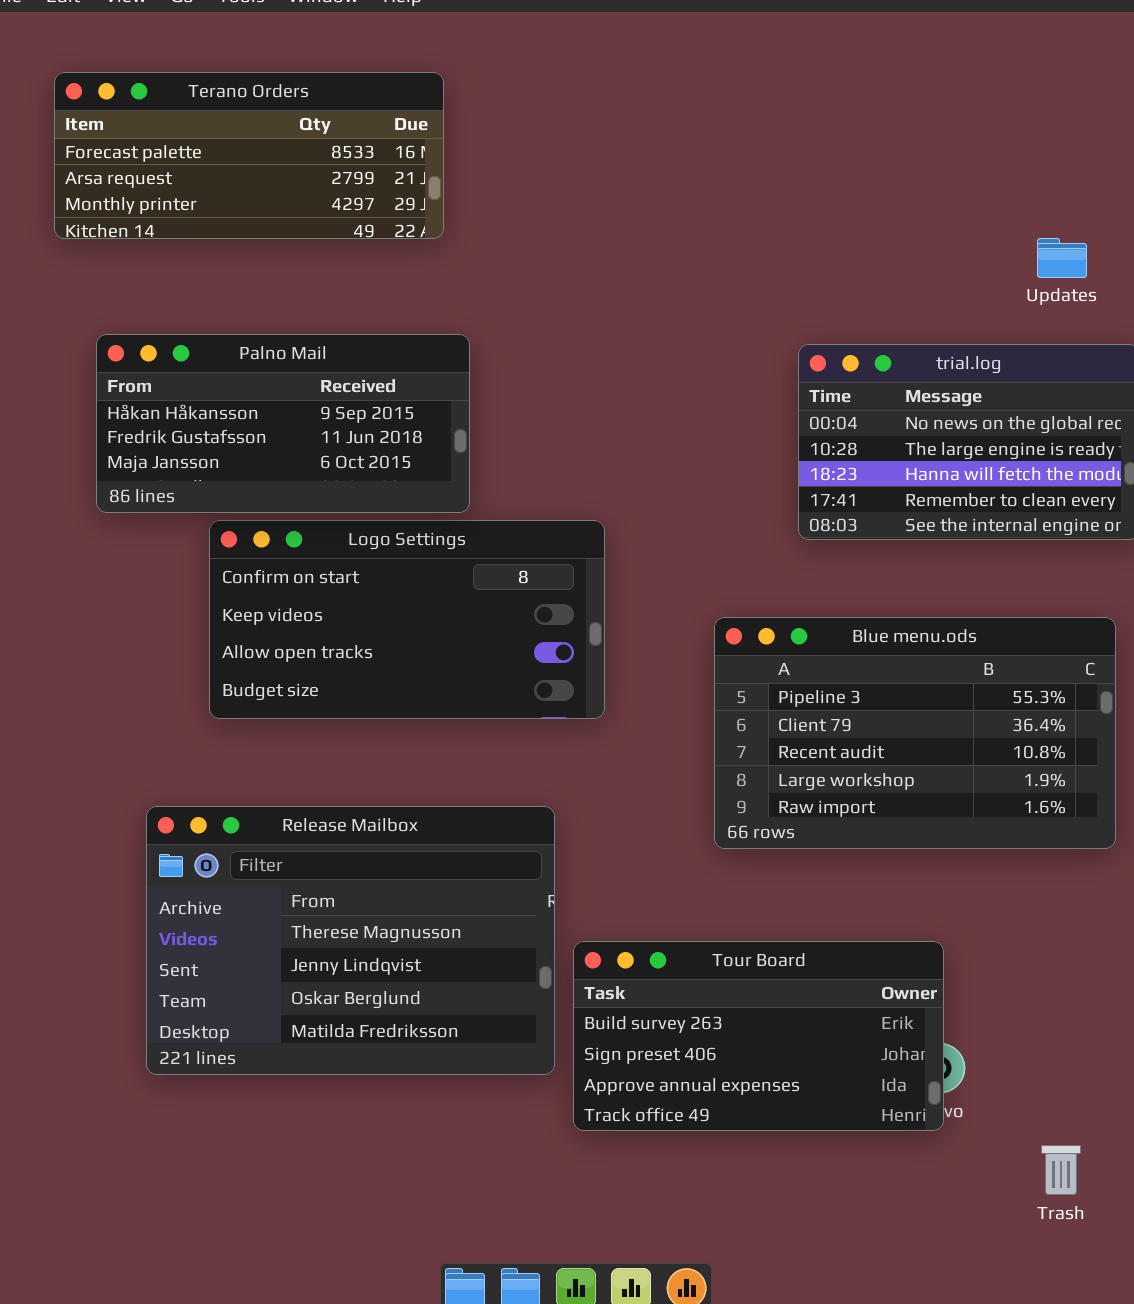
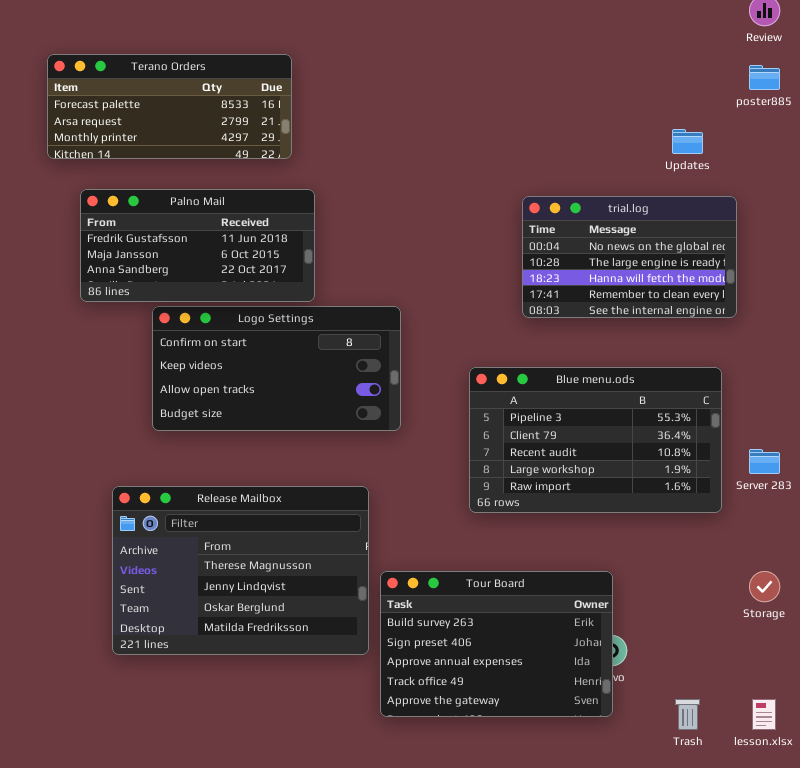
Terano Orders: [54,72,444,239] -> [47,54,292,159], moved
Palno Mail: [96,334,470,513] -> [80,189,315,302], scrolled down 1 row
Tour Board: [573,941,944,1131] -> [380,571,613,717], resized

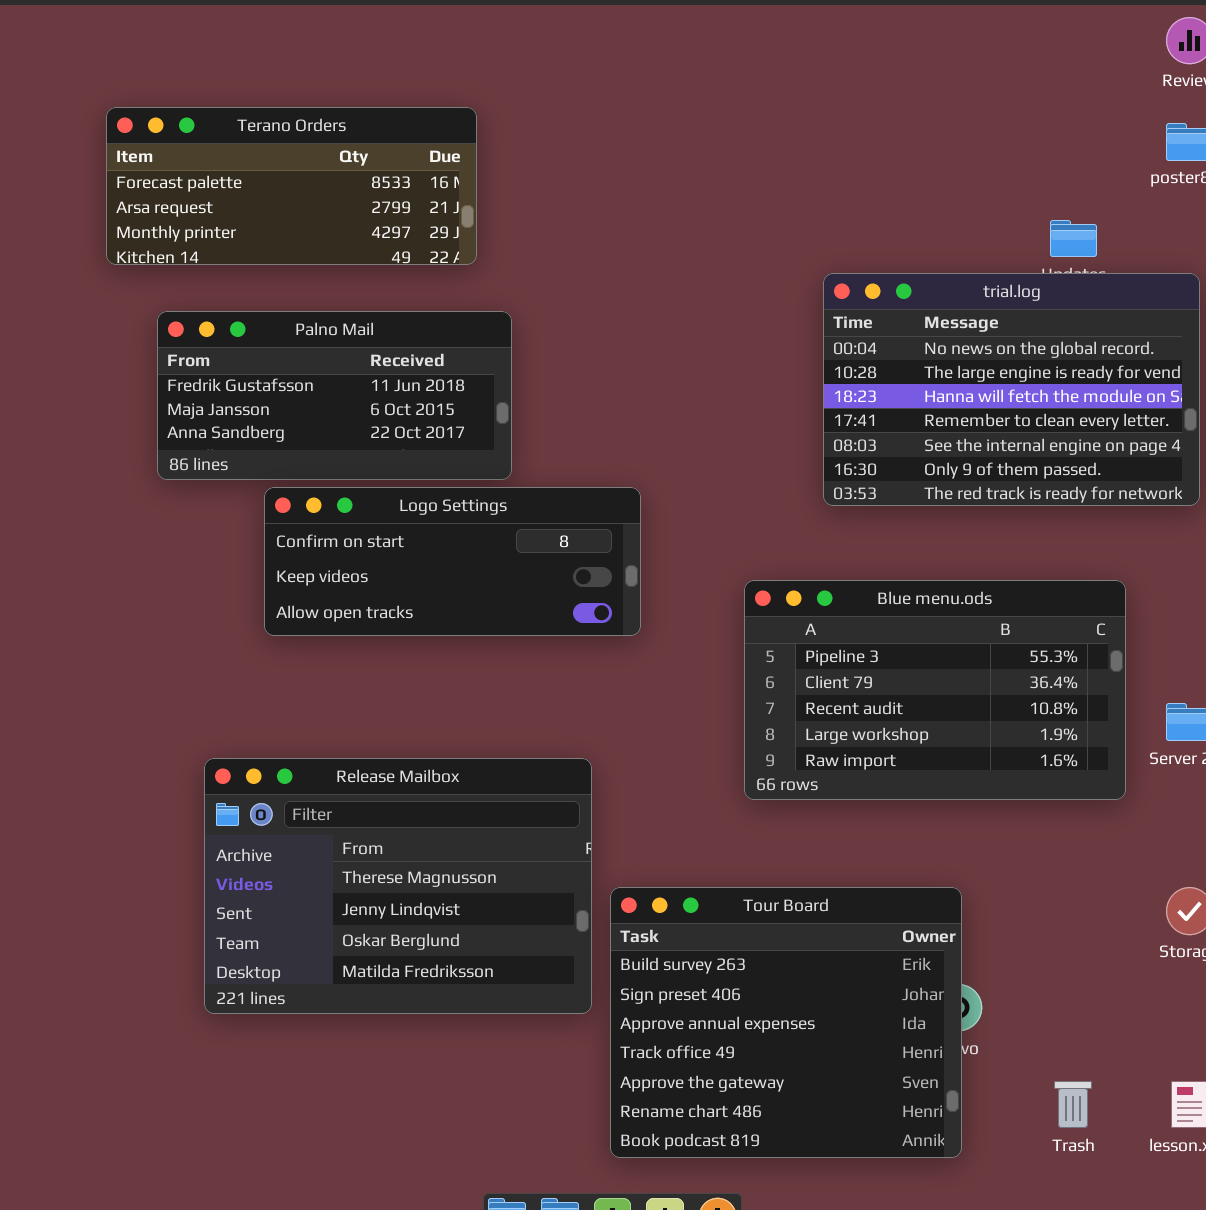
trial.log: [522,196,737,318] -> [823,273,1200,506], resized
Logo Settings: [152,306,401,431] -> [264,487,641,636], resized
Tour Board: [380,571,613,717] -> [610,887,962,1158], resized

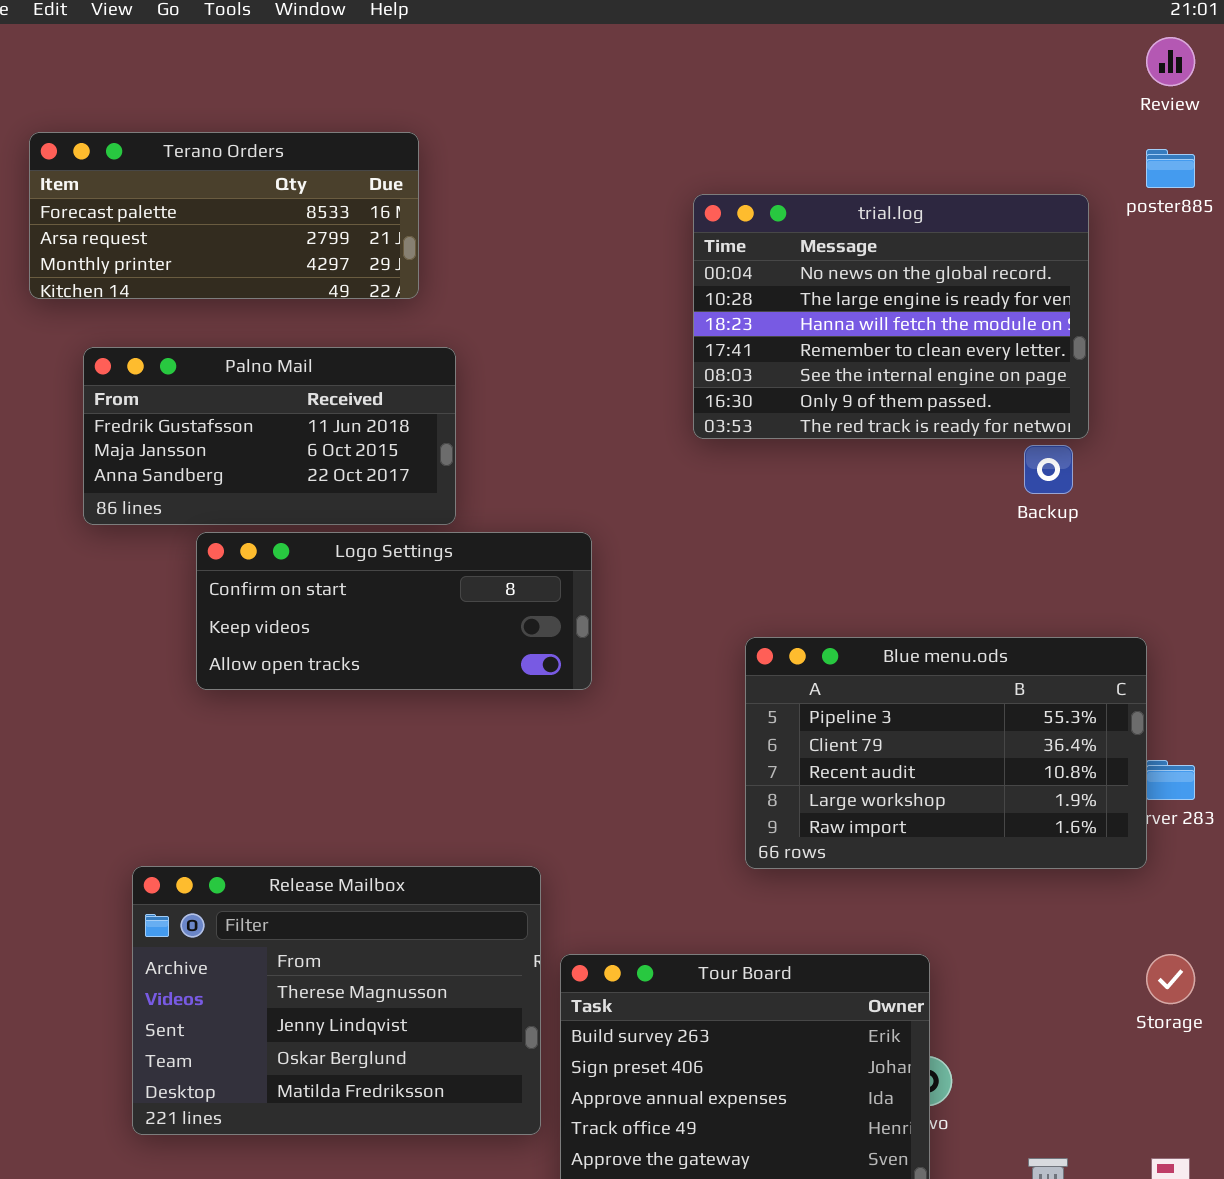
trial.log: [823,273,1200,506] -> [693,194,1089,439], moved
Blue menu.ods: [744,580,1126,800] -> [745,637,1147,869], moved
Release Mailbox: [204,758,592,1014] -> [132,866,541,1135], moved

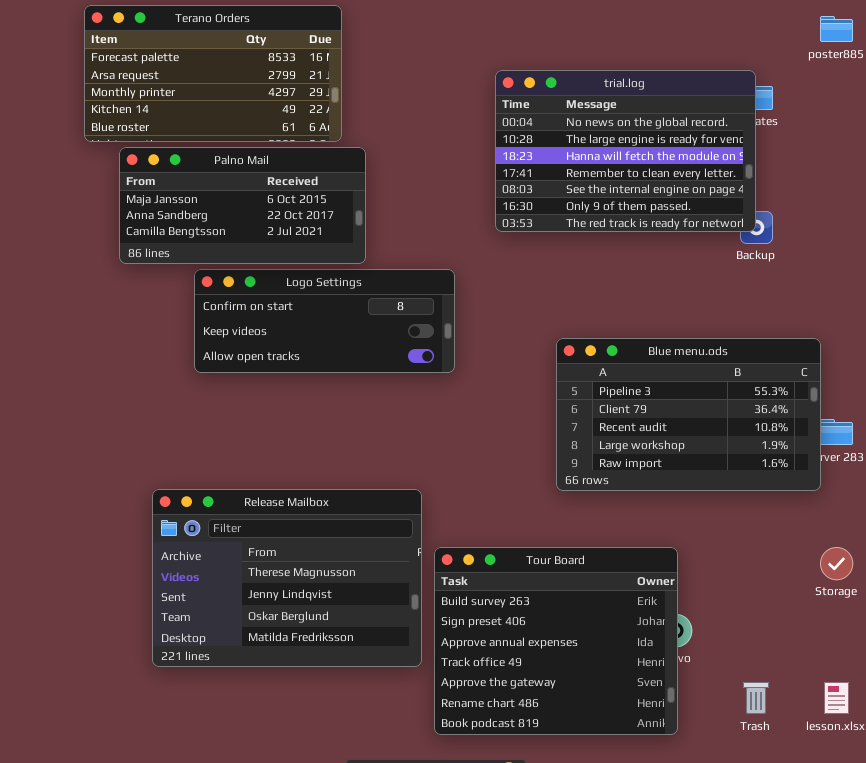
Terano Orders: [29,132,419,299] -> [84,5,342,142], resized
trial.log: [693,194,1089,439] -> [495,70,756,232], moved
Palno Mail: [83,347,456,525] -> [119,147,366,264], scrolled down 1 row

